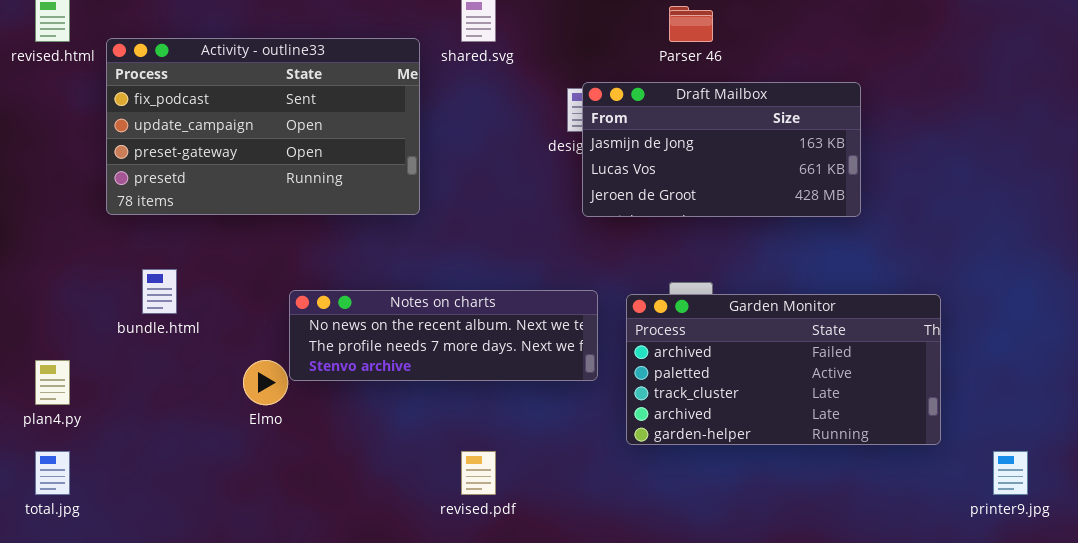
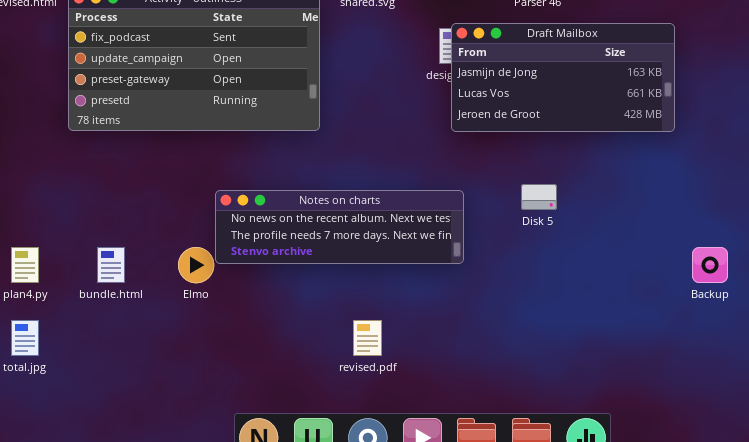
bundle.html: [142,269,177,314] -> [97,247,125,283], moved
Garden Monitor: [626,294,941,445] -> none, closed

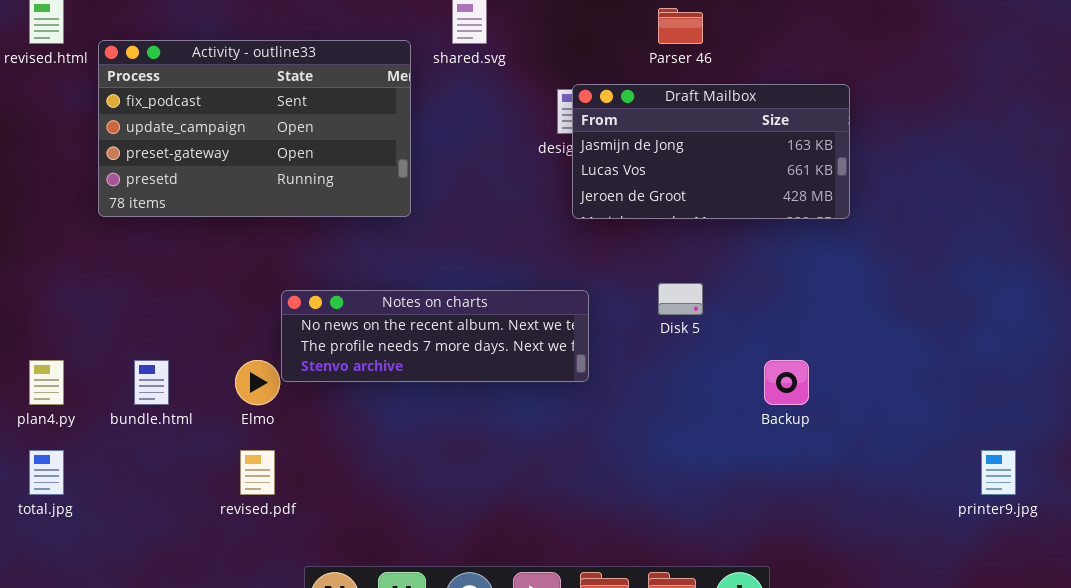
Backup: [692,247,728,283] -> [764,360,809,405], moved
revised.pdf: [353,320,382,356] -> [240,450,275,495], moved

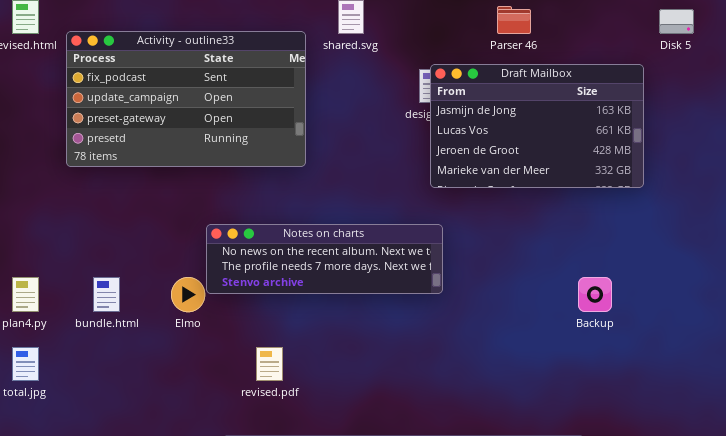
Draft Mailbox: [572,84,850,219] -> [430,64,644,188], resized
Disk 5: [658,283,703,315] -> [659,9,694,34], moved
revised.pdf: [240,450,275,495] -> [256,347,283,381], moved

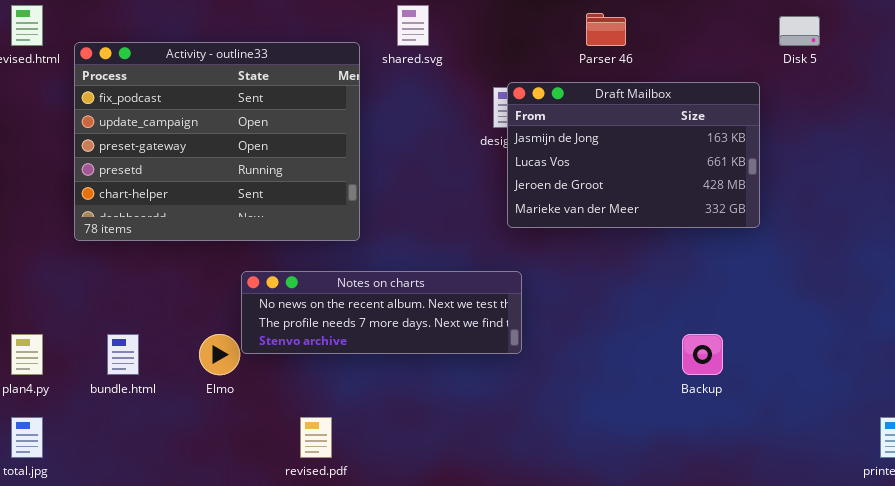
Activity - outline33: [66,31,306,167] -> [74,42,360,241], resized

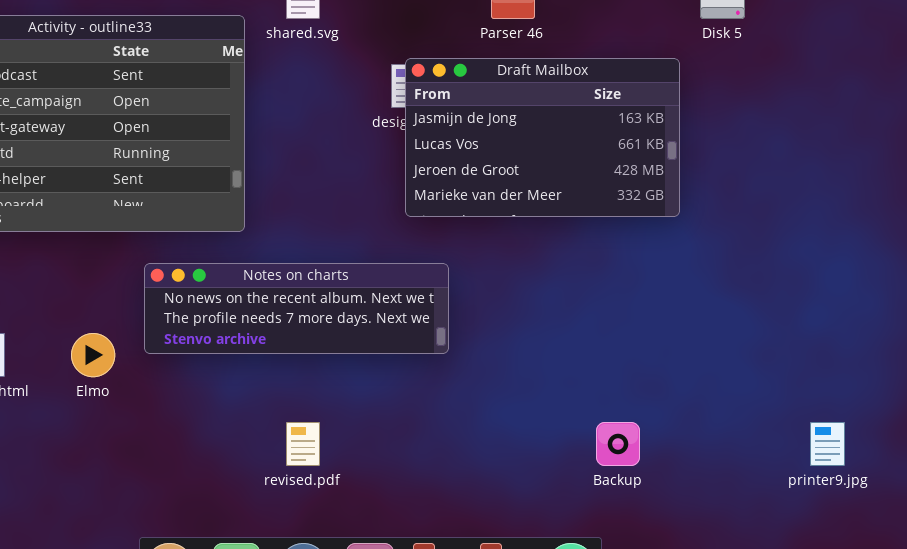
Notes on charts: [241,271,522,354] -> [144,263,449,354], moved
Backup: [682,334,723,375] -> [596,422,640,466], moved
revised.pdf: [300,417,332,458] -> [286,422,320,466], moved

